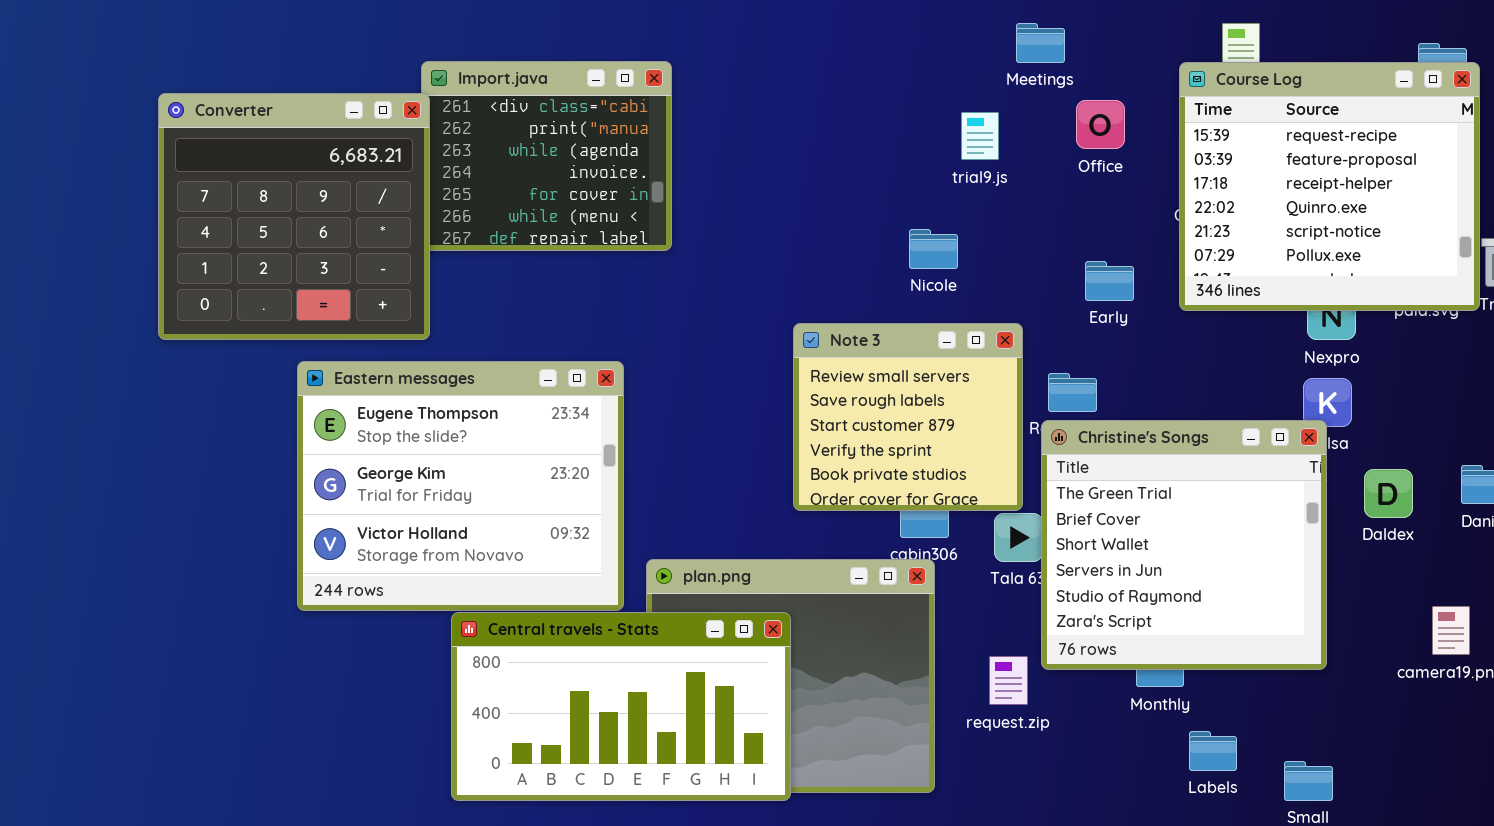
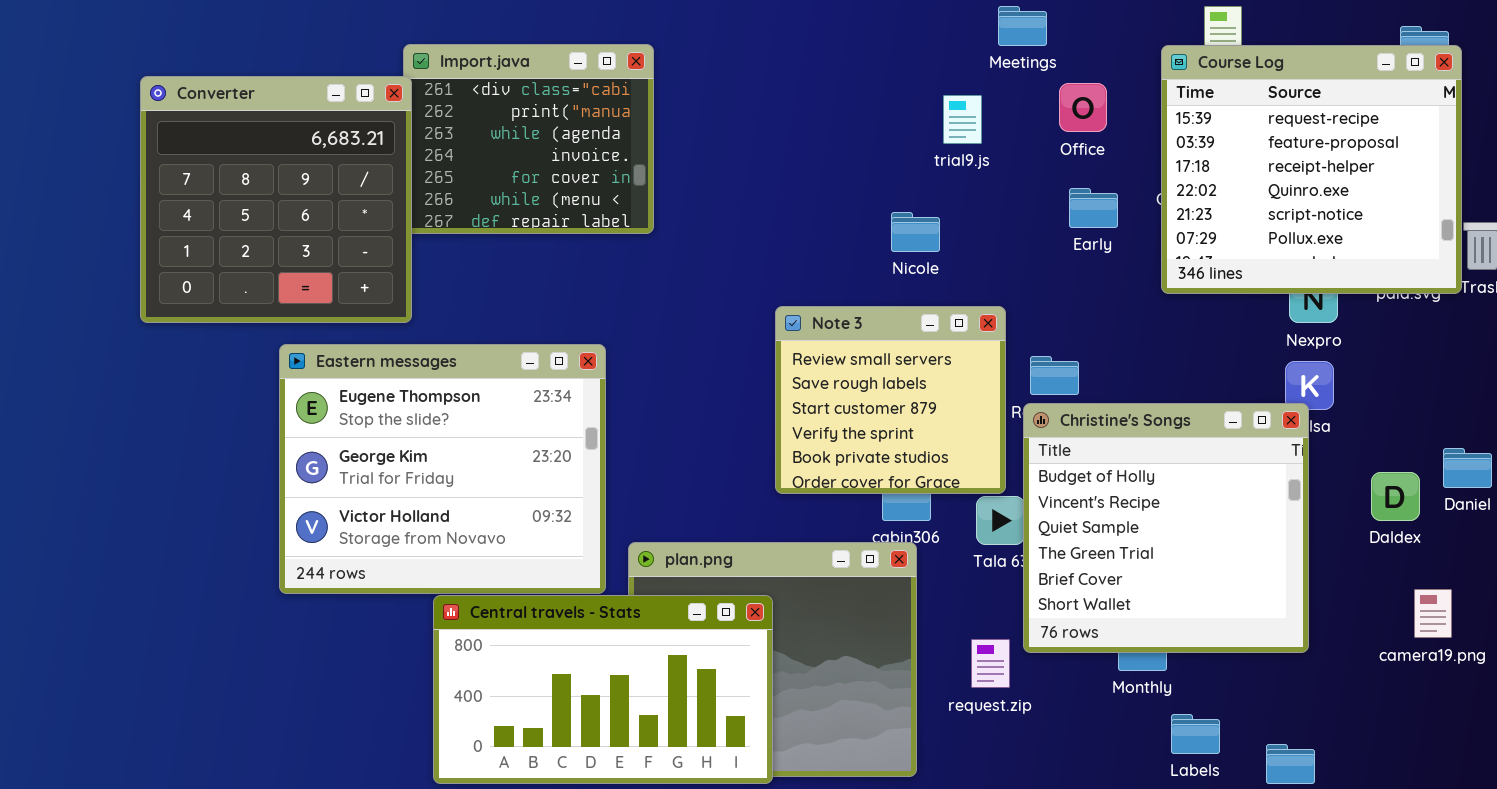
Early: [1085,261,1134,301] -> [1069,188,1118,228], moved
Christine's Songs: [1041,420,1327,670] -> [1023,403,1309,653], scrolled up 3 rows
Daldex: [1364,469,1413,518] -> [1371,472,1420,521], moved

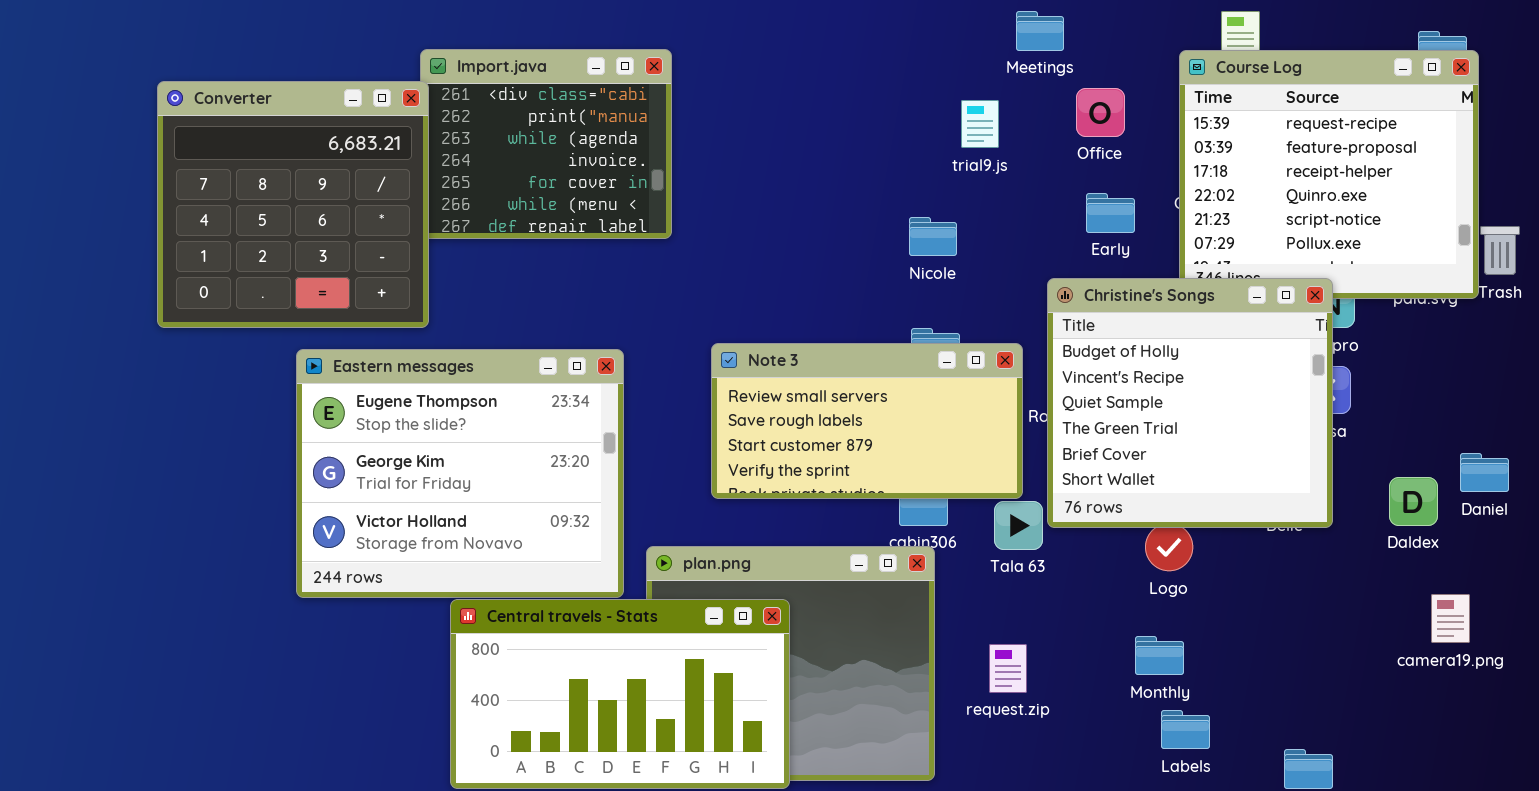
Note 3: [775,306,1006,494] -> [711,343,1023,499], resized
Christine's Songs: [1023,403,1309,653] -> [1047,278,1333,528], moved
Labels: [1171,714,1220,754] -> [1161,710,1210,749], moved

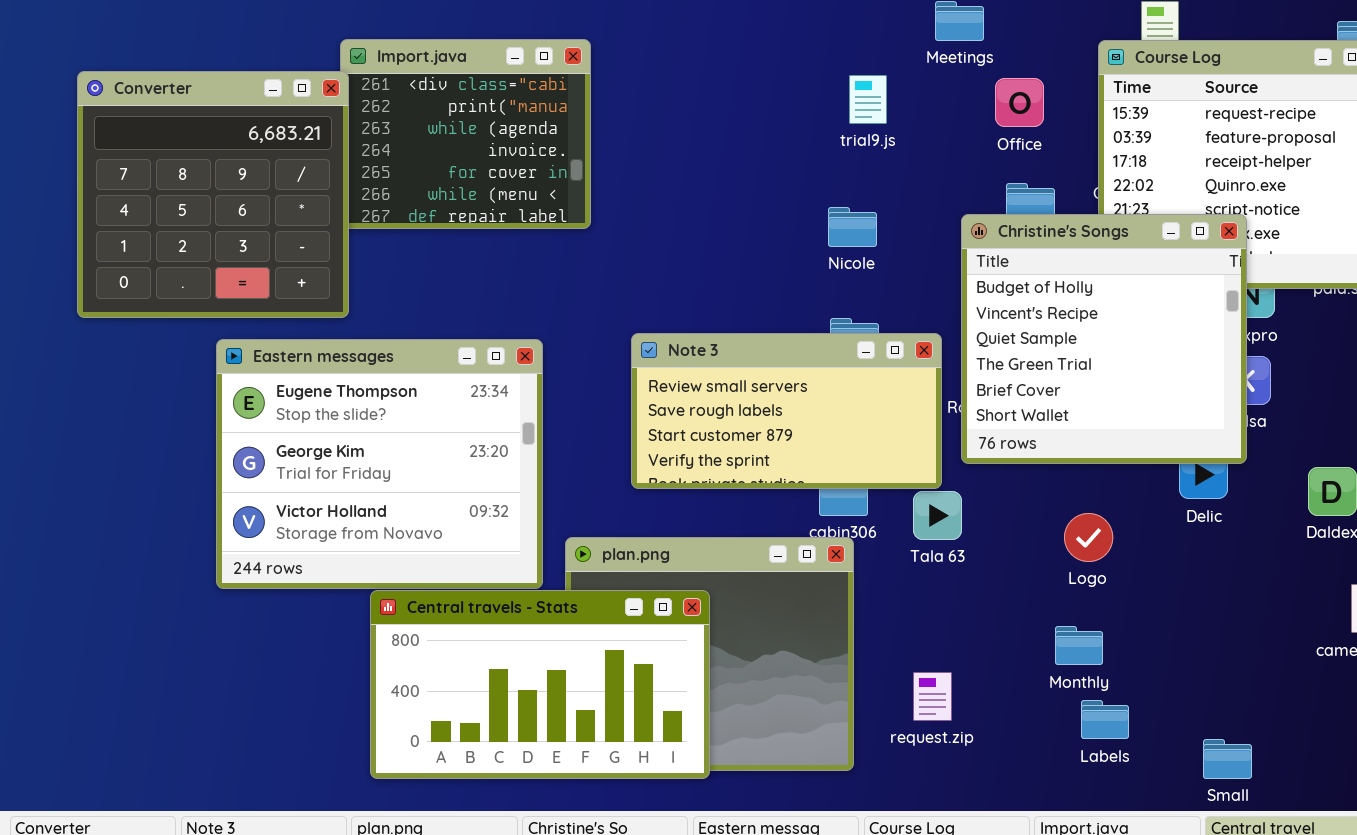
trial9.js: [961,100,999,148] -> [849,75,887,124], moved
Christine's Songs: [1047,278,1333,528] -> [961,214,1247,464], moved
request.zip: [989,644,1027,693] -> [913,672,952,721], moved

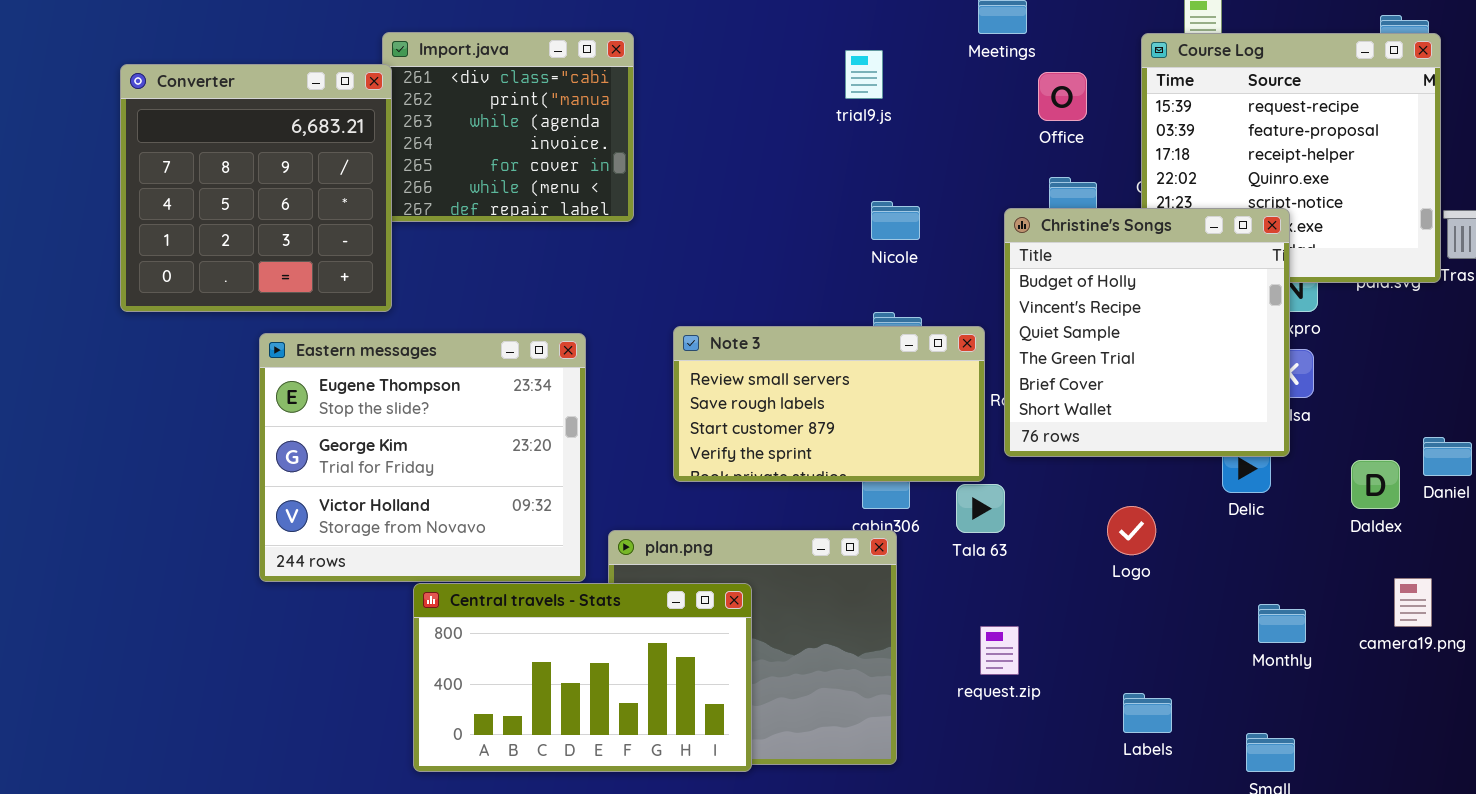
trial9.js: [849,75,887,124] -> [845,50,883,99], moved
Monthly: [1055,626,1103,665] -> [1258,604,1306,643], moved
request.zip: [913,672,952,721] -> [980,626,1019,675], moved

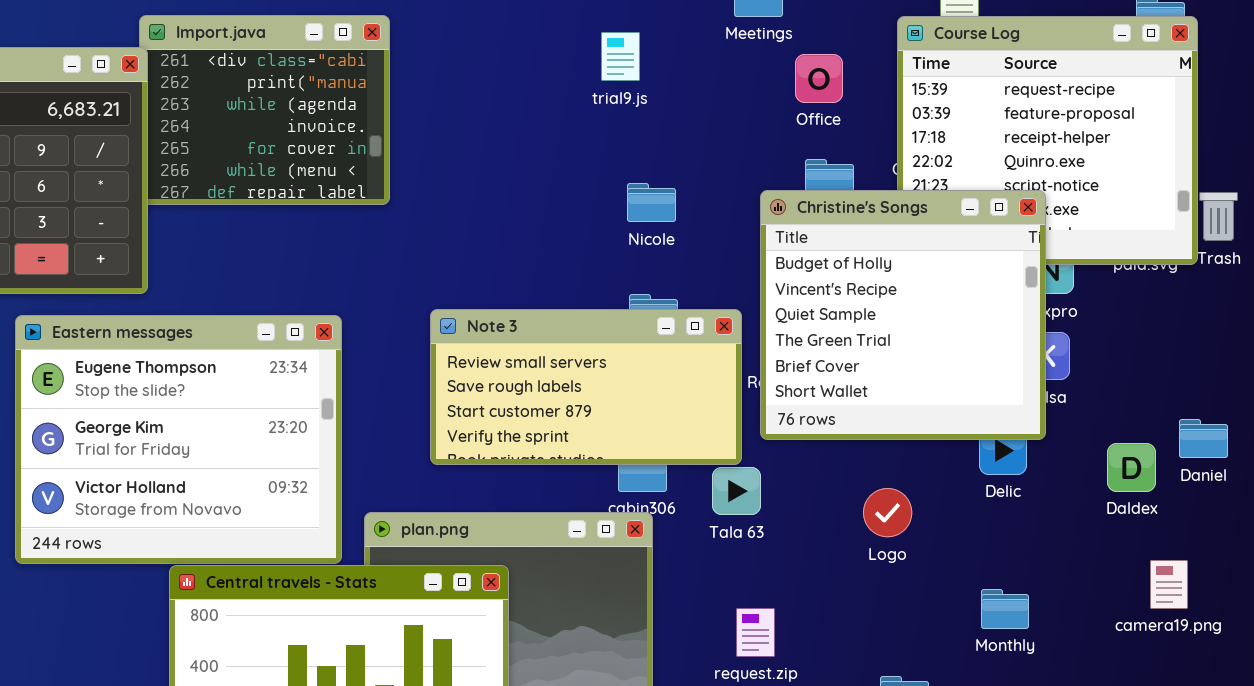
Monthly: [1258,604,1306,643] -> [981,589,1029,629], moved

